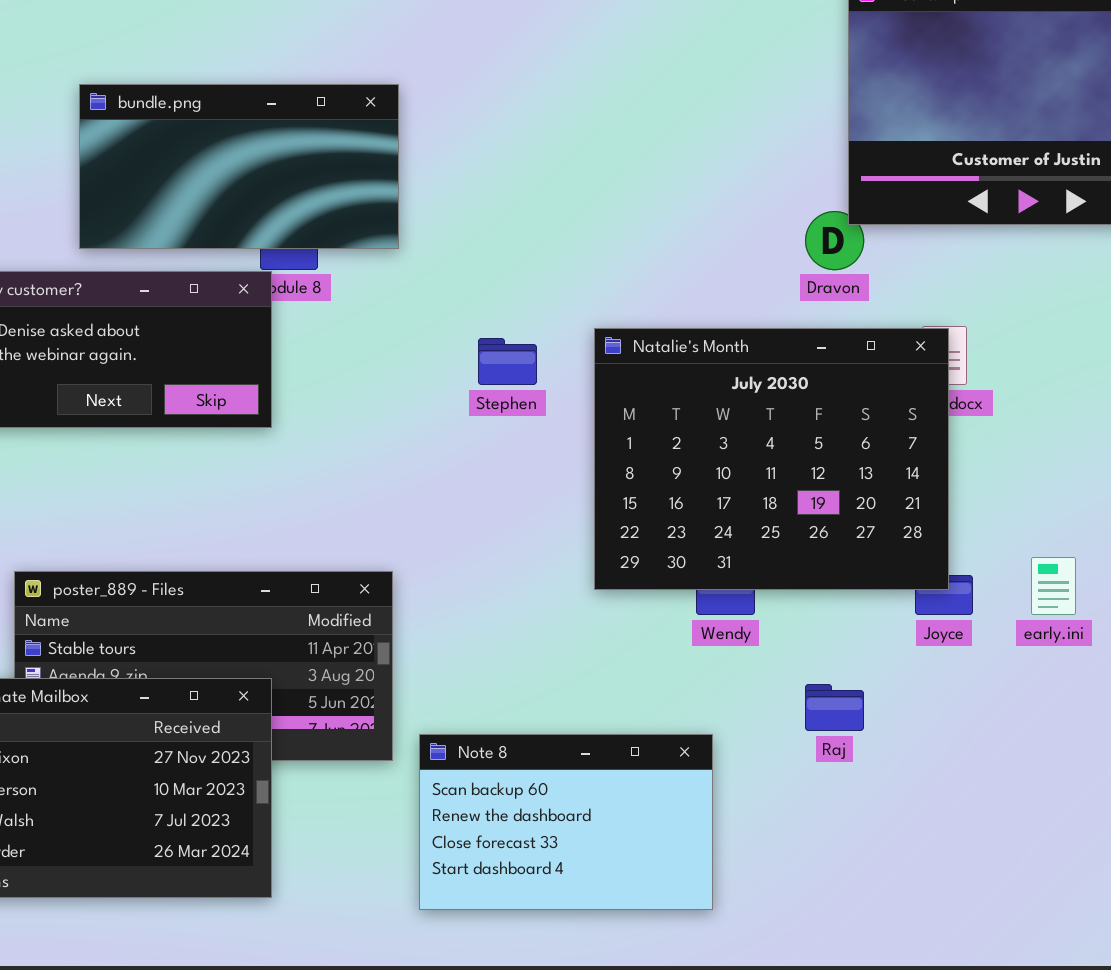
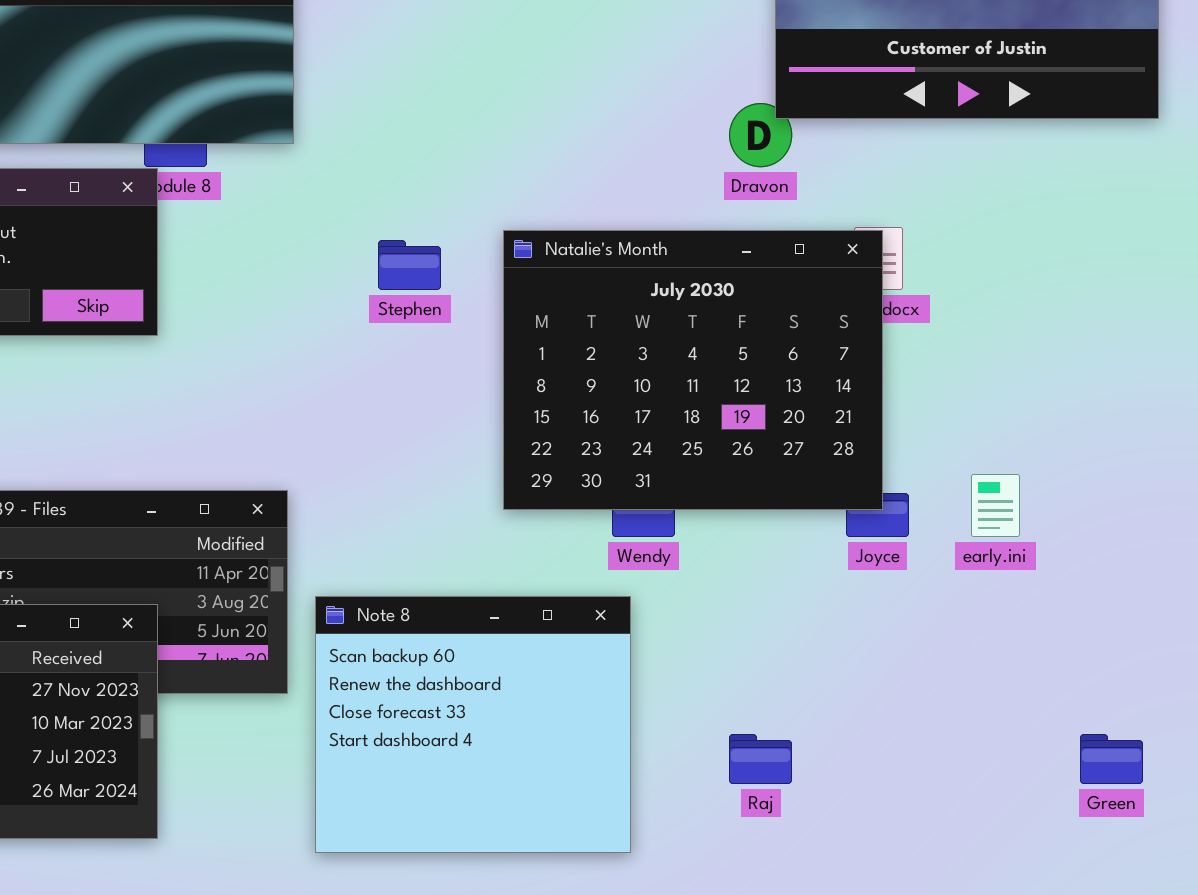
Raj: [805,684,864,731] -> [729,734,792,784], moved
Note 8: [419,734,713,910] -> [315,596,631,853], resized

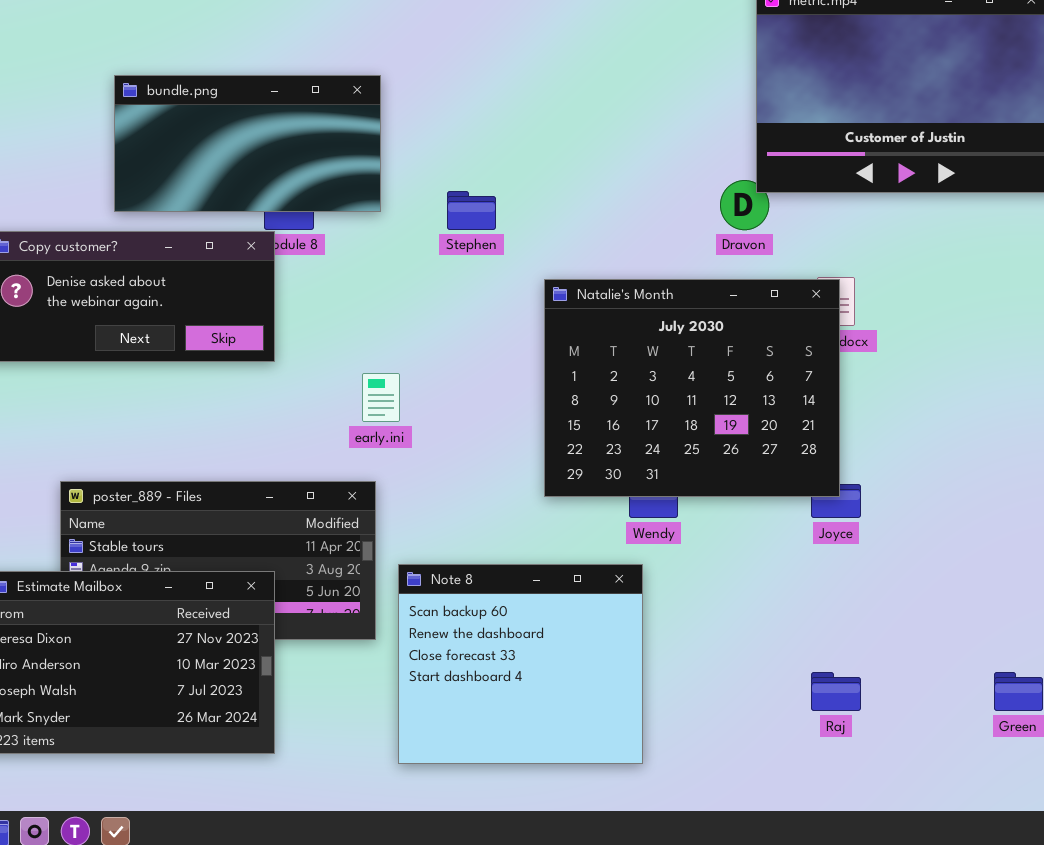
Stephen: [378,240,441,290] -> [447,191,496,230], moved
early.ini: [971,474,1020,537] -> [362,373,400,422], moved
Raj: [729,734,792,784] -> [811,672,861,711], moved

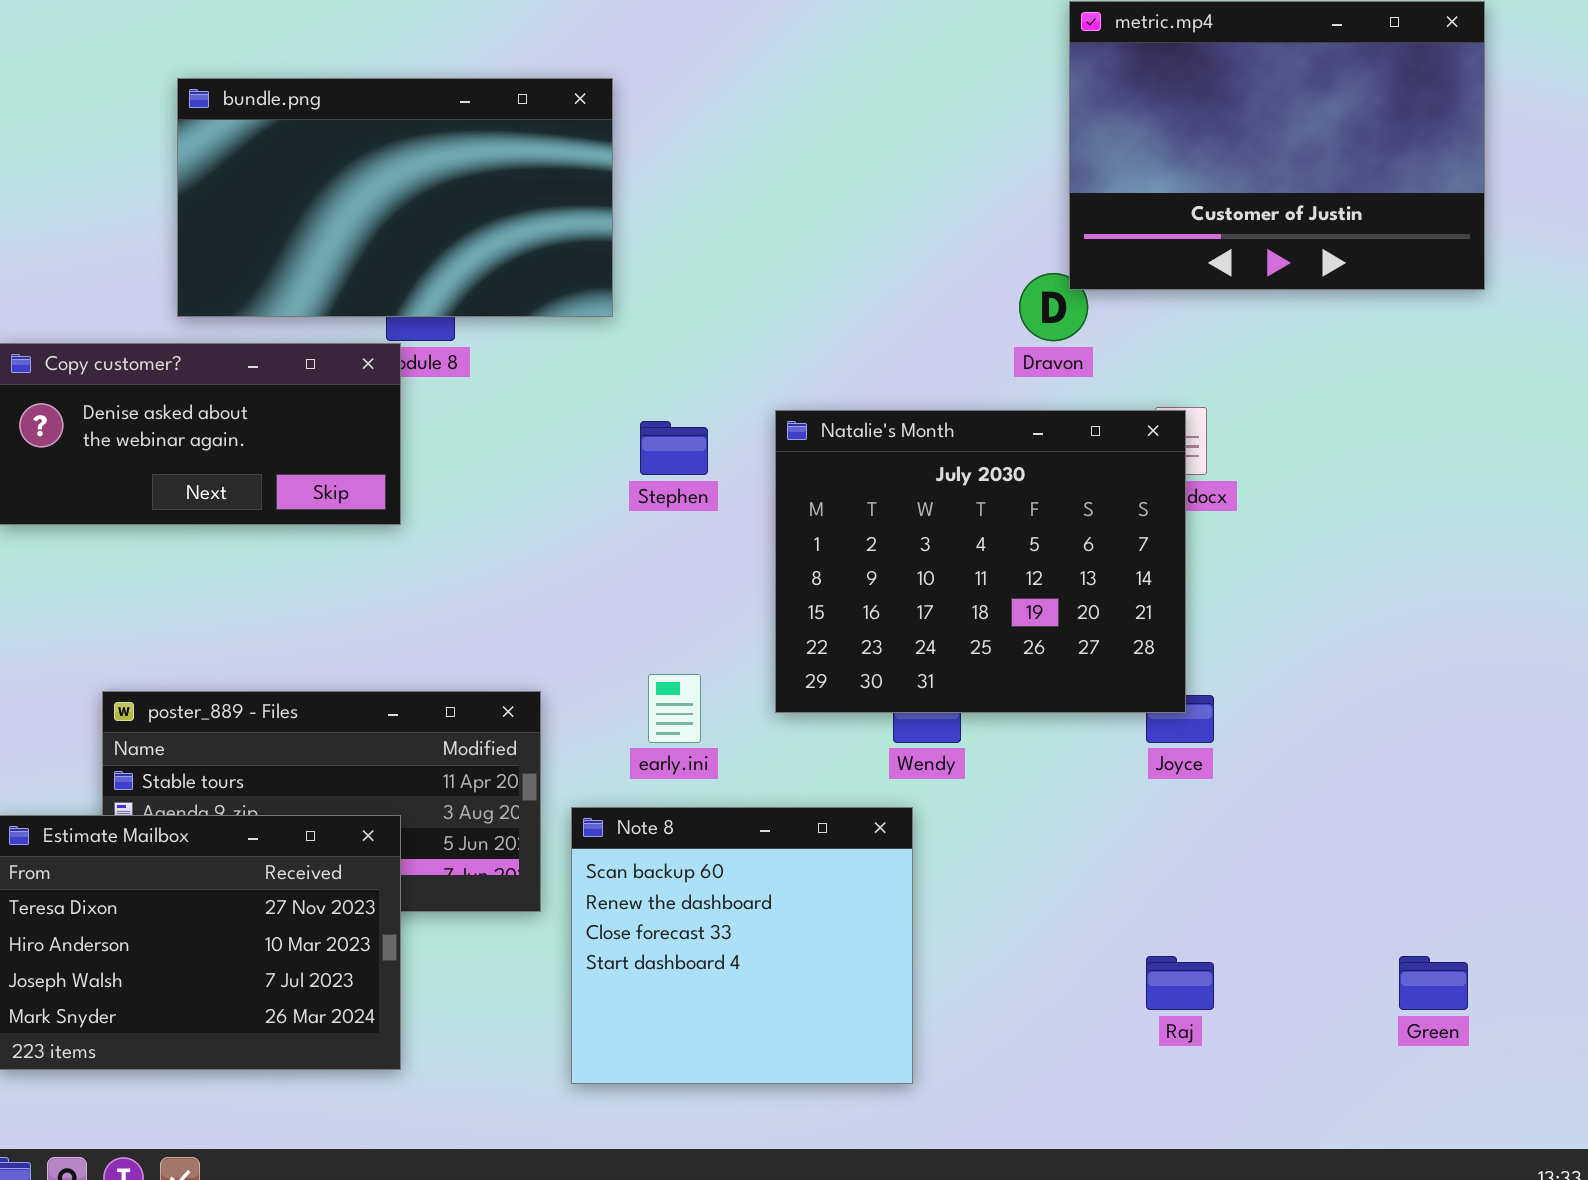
bundle.png: [114,75,381,212] -> [177,78,613,317], resized
Stephen: [447,191,496,230] -> [640,421,708,475], moved
early.ini: [362,373,400,422] -> [648,674,701,743], moved

